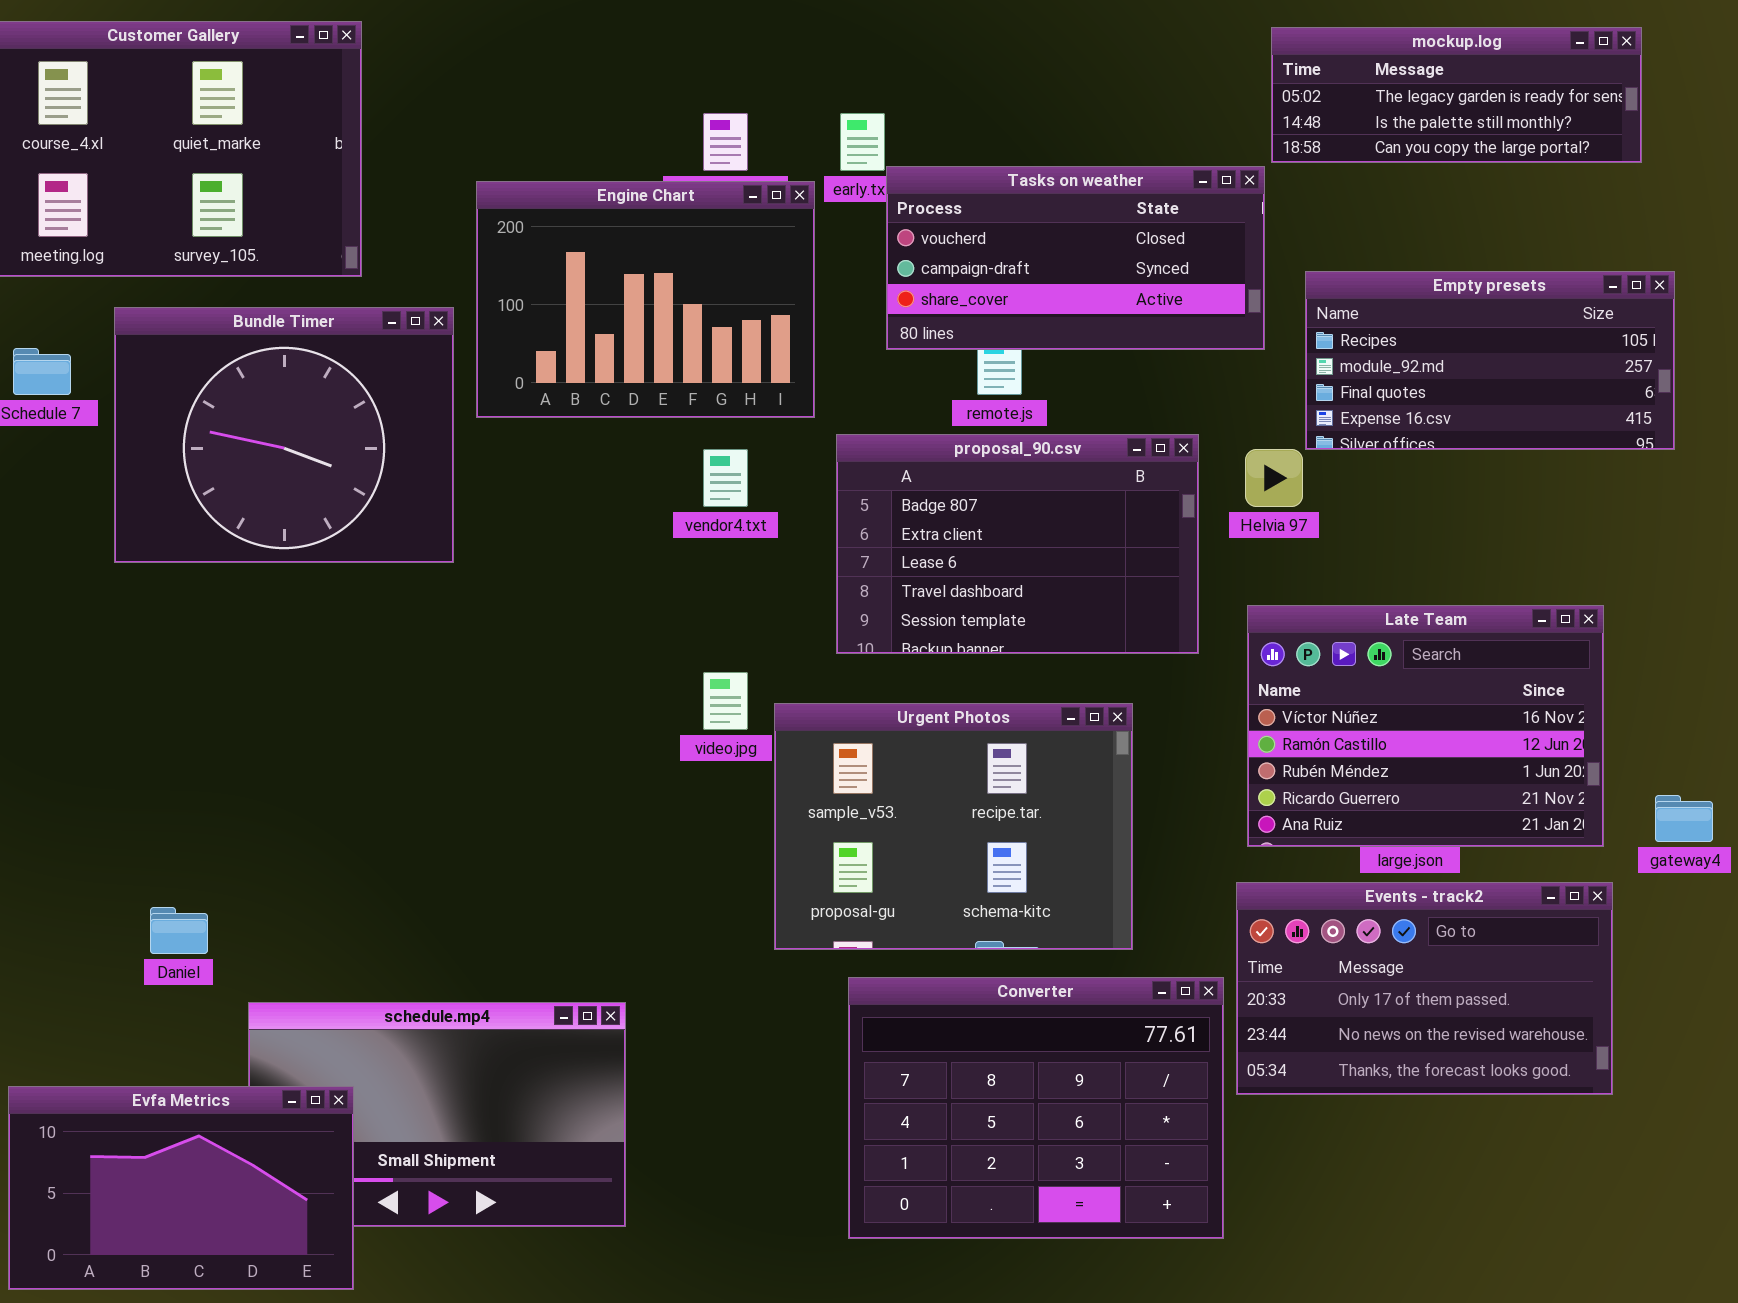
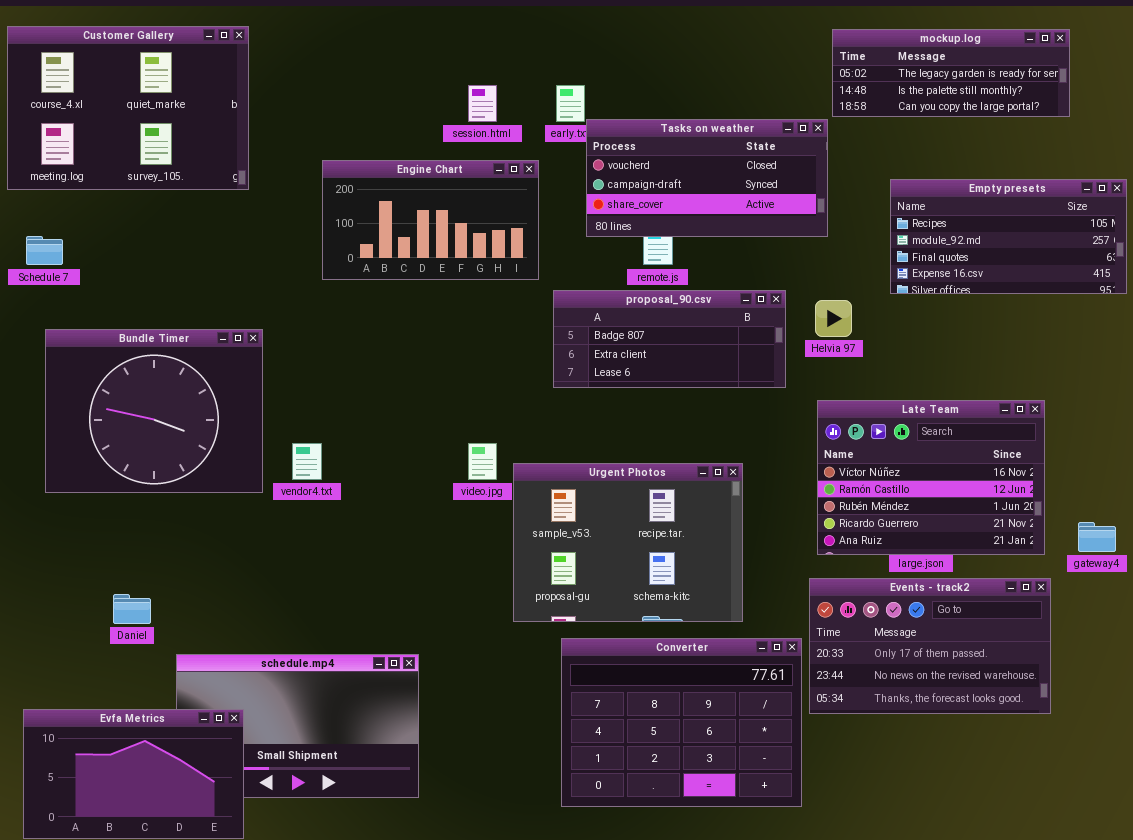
Engine Chart: [476,181,815,418] -> [322,160,539,280], resized
Empty presets: [1305,271,1675,450] -> [890,179,1127,294], moved
Bundle Timer: [114,307,454,563] -> [45,329,263,493], moved
proposal_90.csv: [836,434,1199,654] -> [553,290,786,388], resized
vendor4.txt: [703,449,748,507] -> [292,443,322,480], moved

